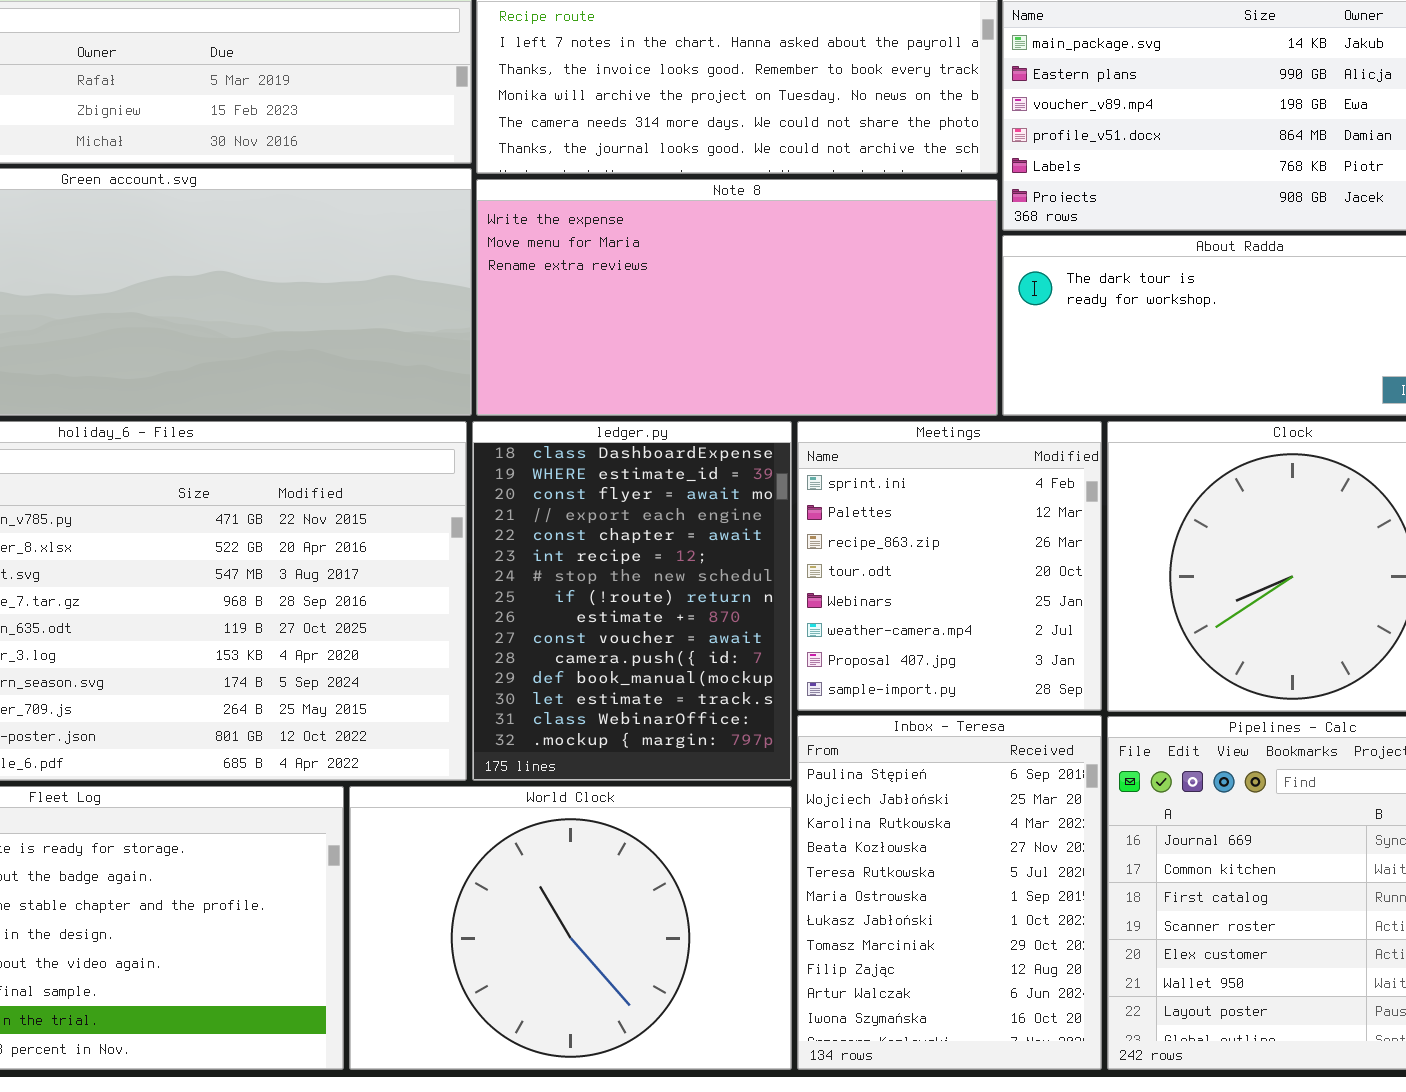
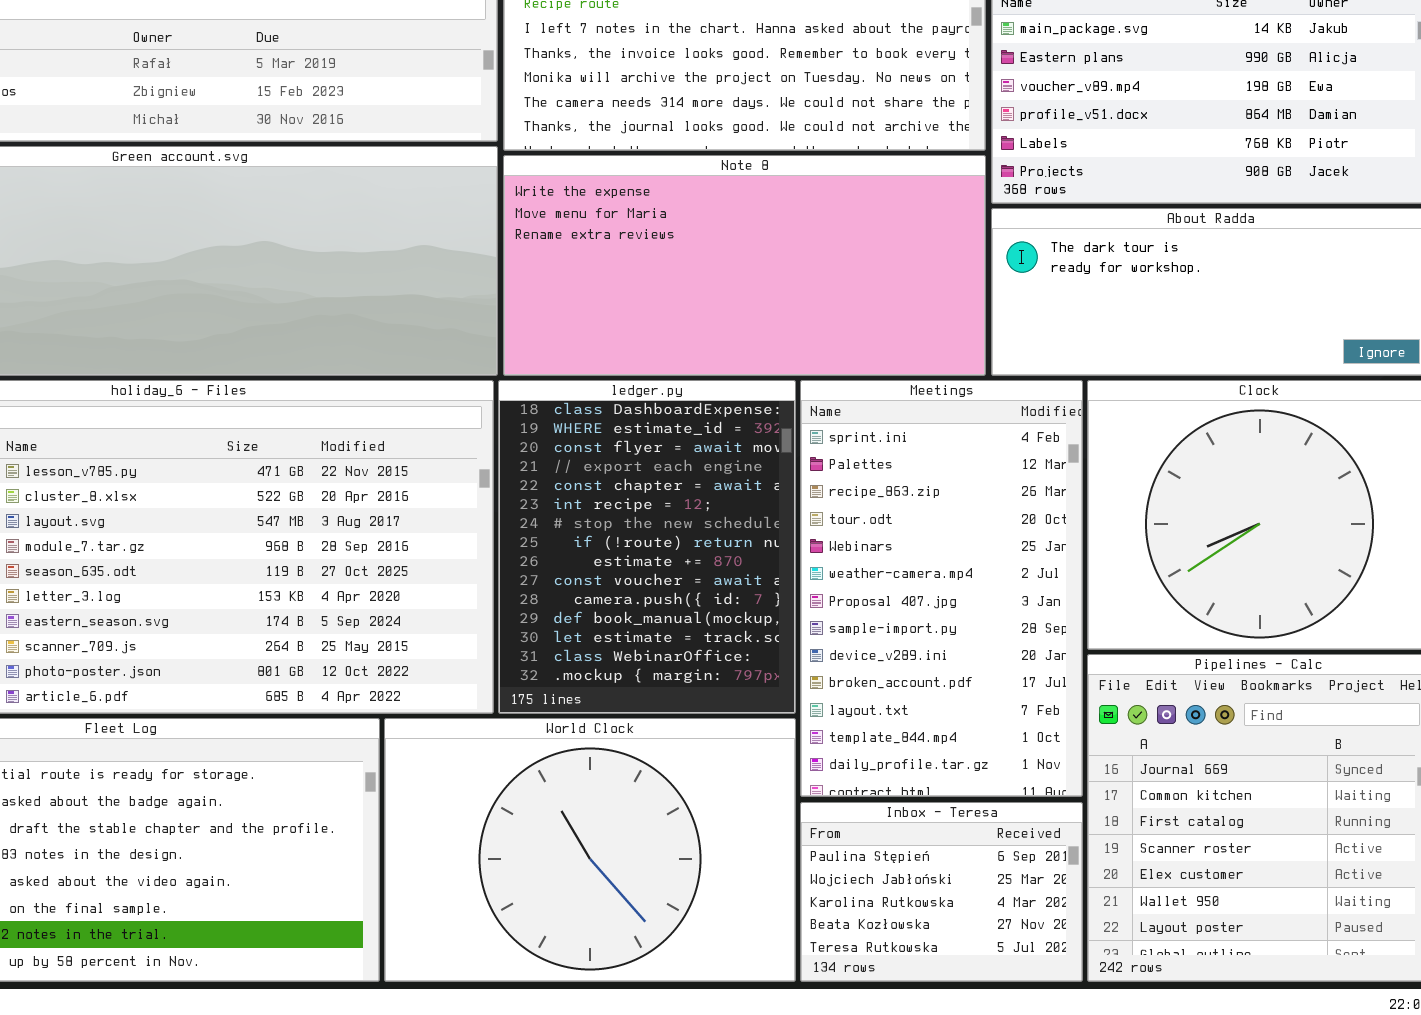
Meetings: [797,421,1102,711] -> [800,380,1083,797], resized
Inbox - Teresa: [797,715,1102,1070] -> [800,802,1083,982], resized

